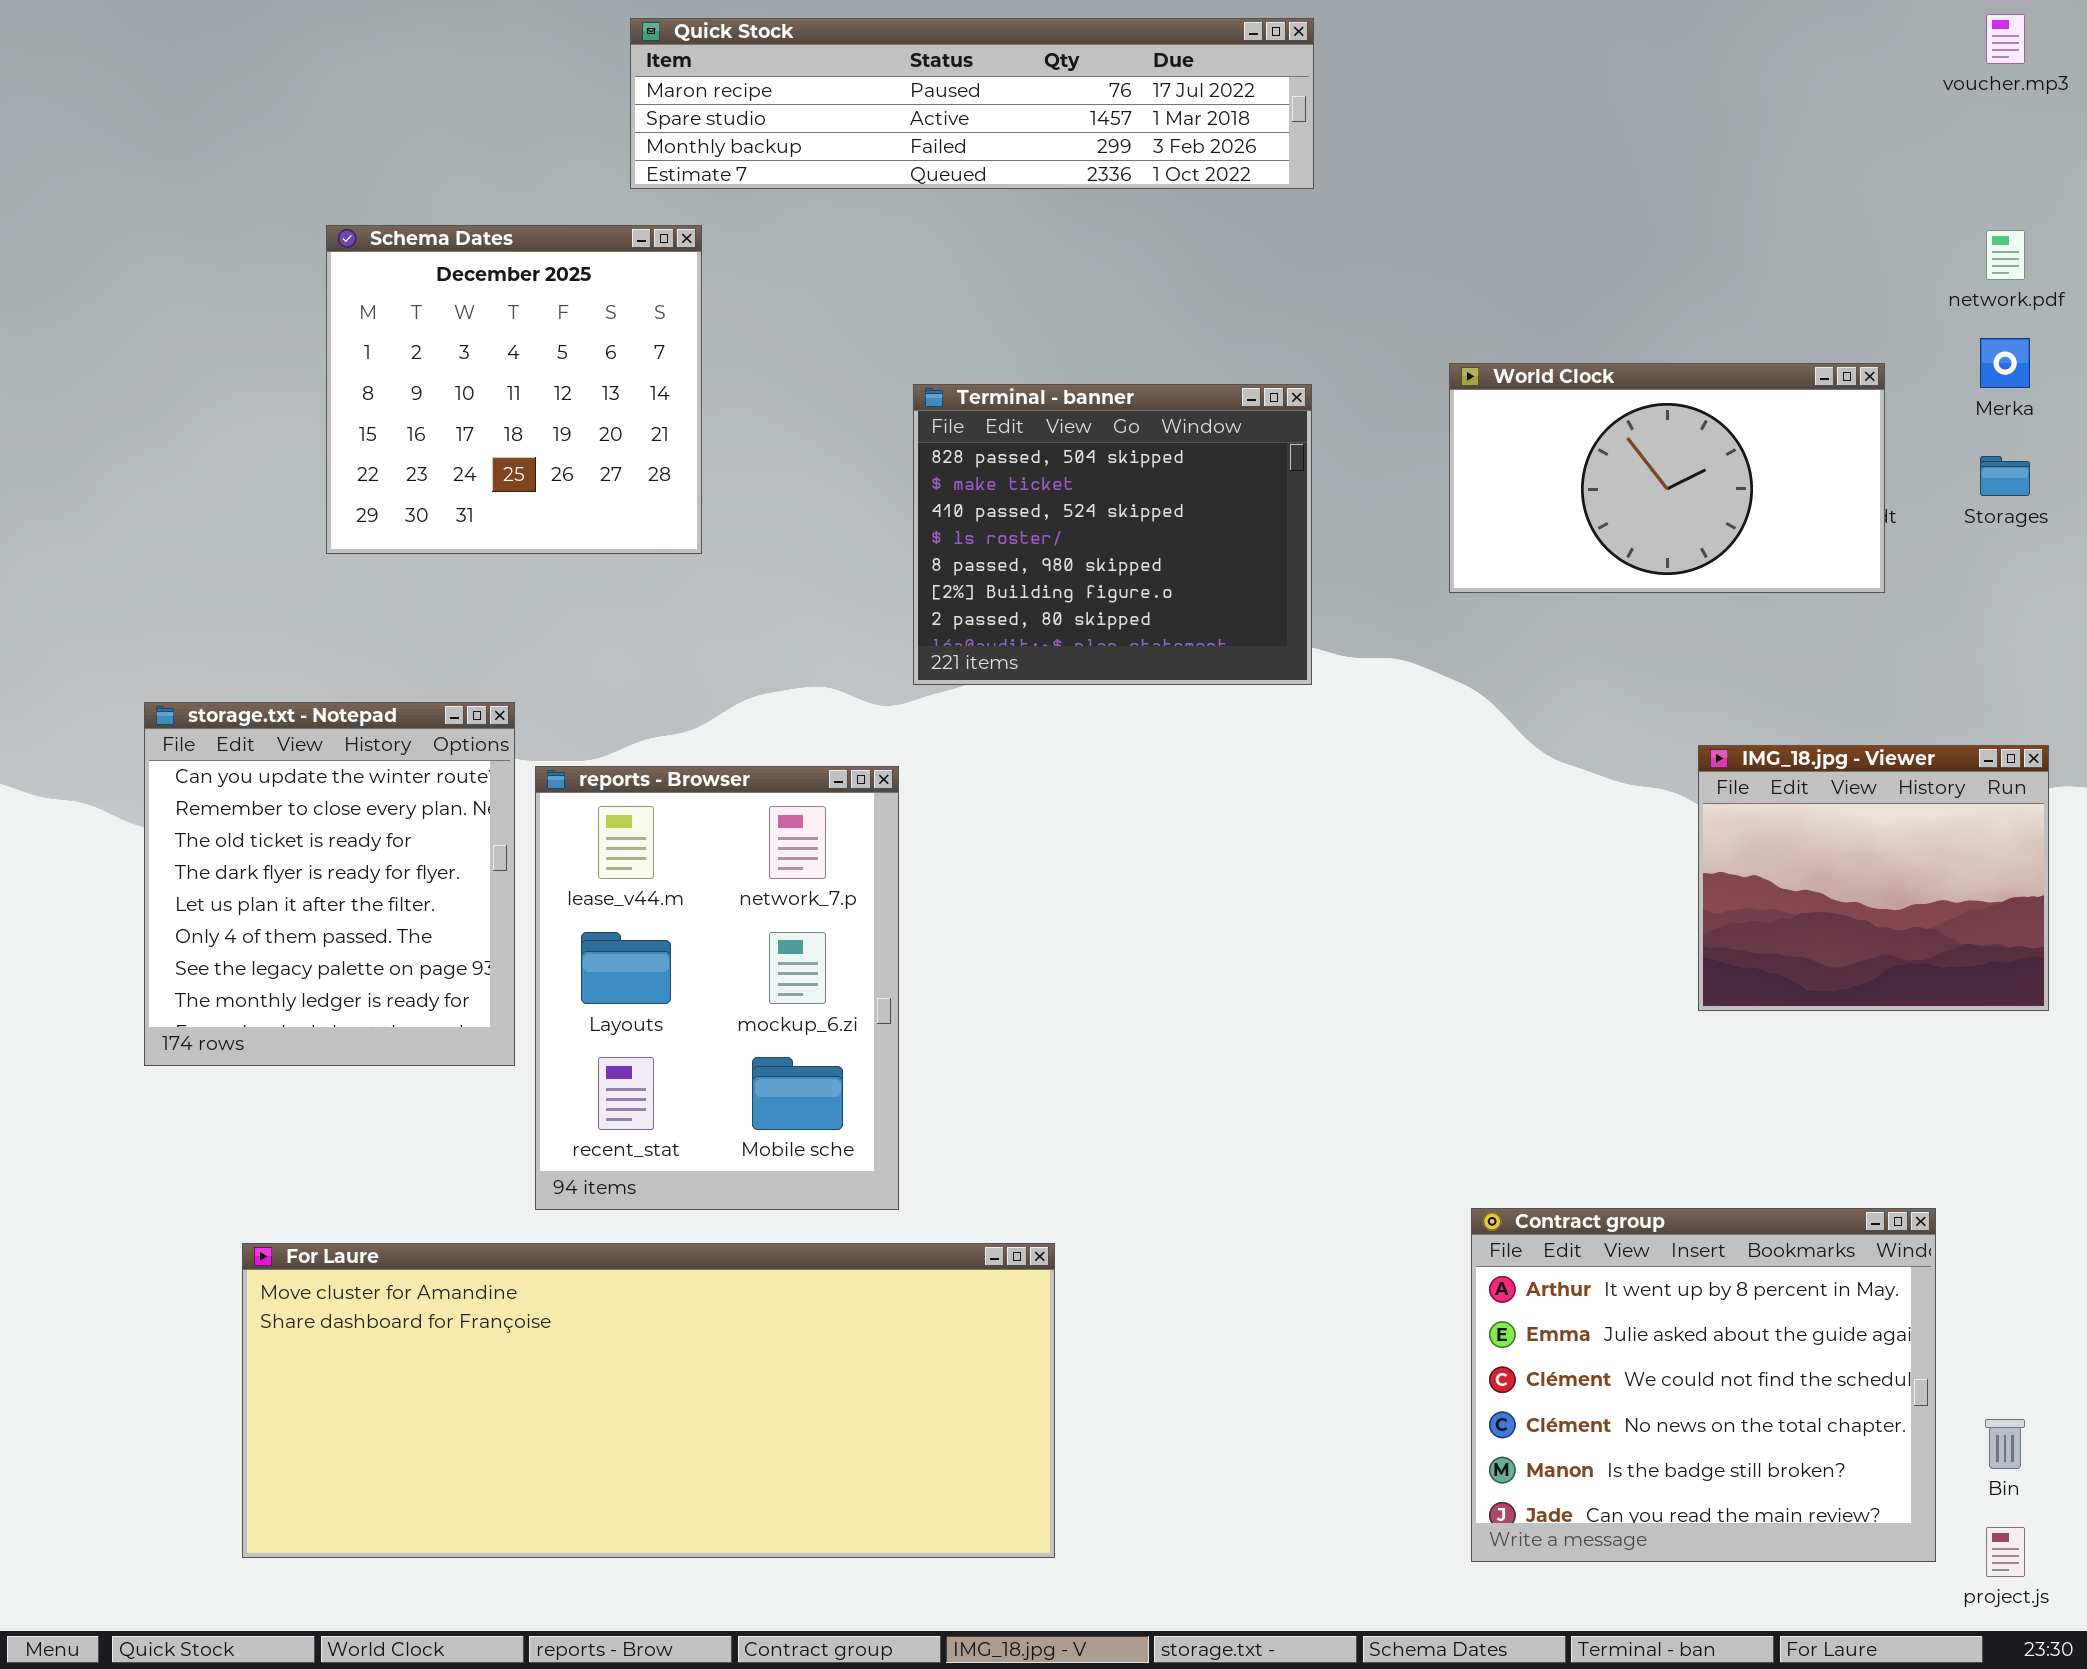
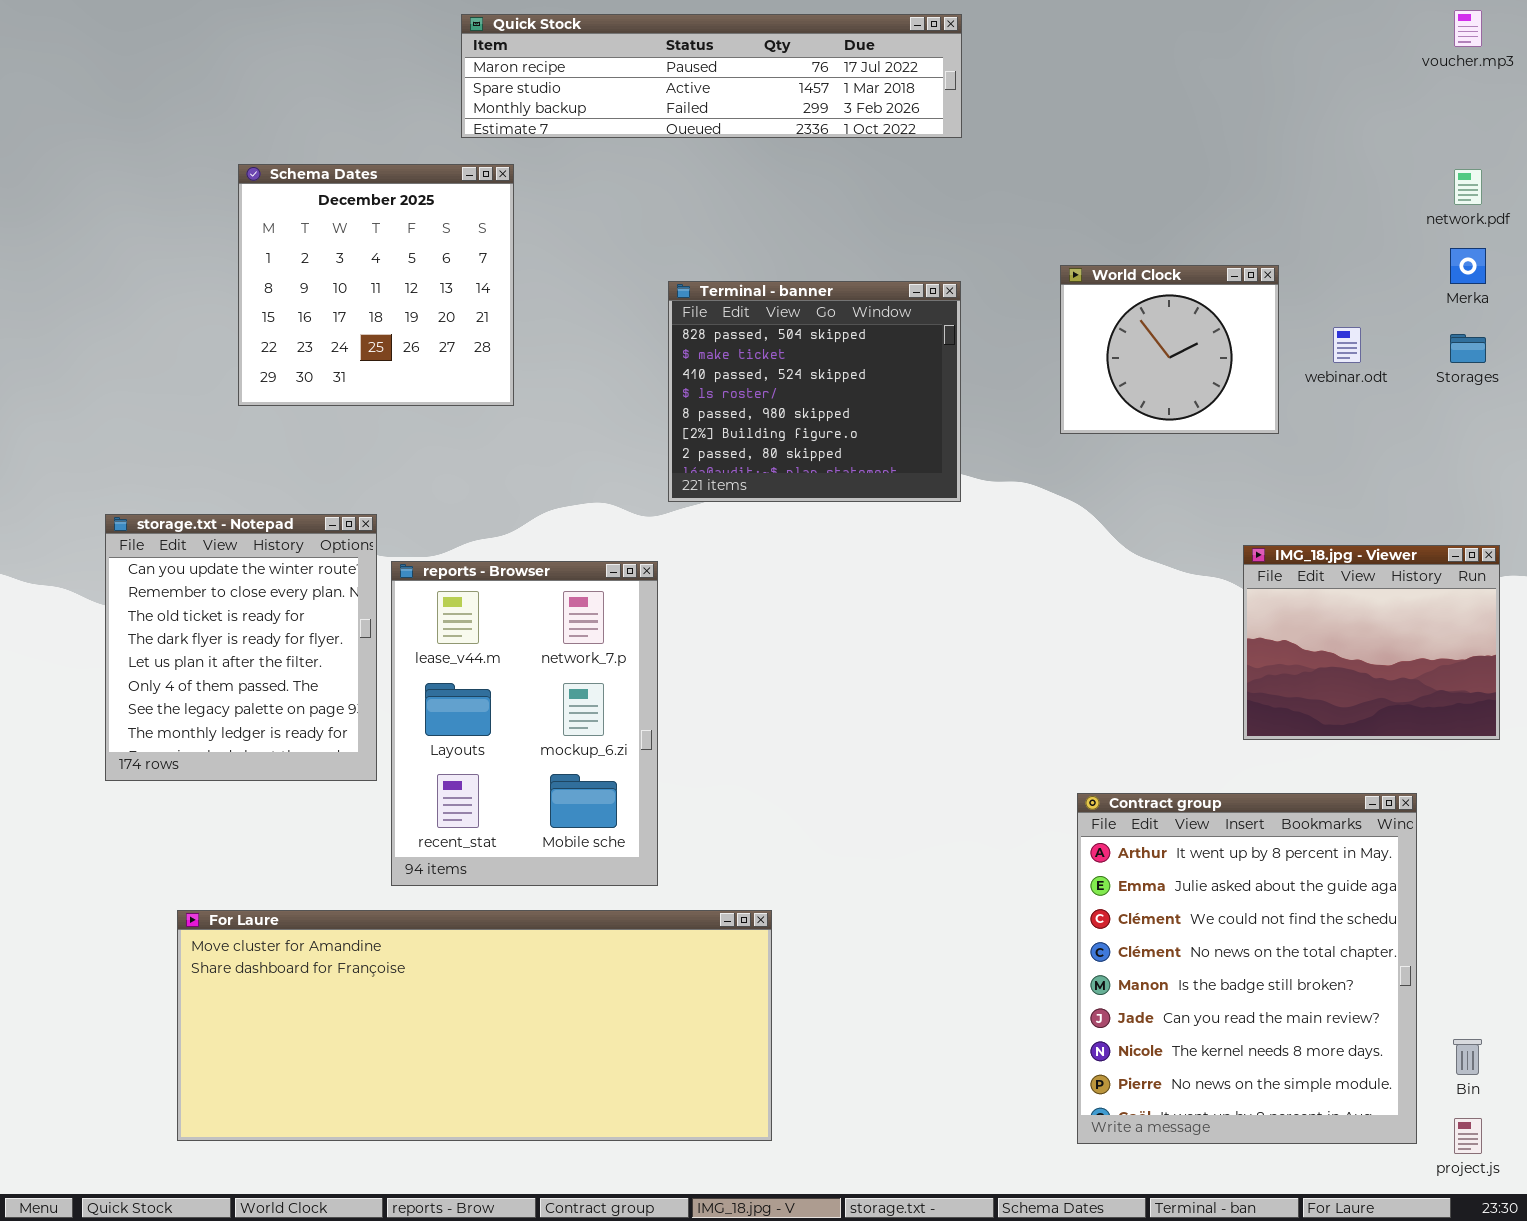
World Clock: [1449,363,1885,593] -> [1060,265,1279,434], resized
Contract group: [1471,1208,1936,1562] -> [1077,793,1417,1144], resized

